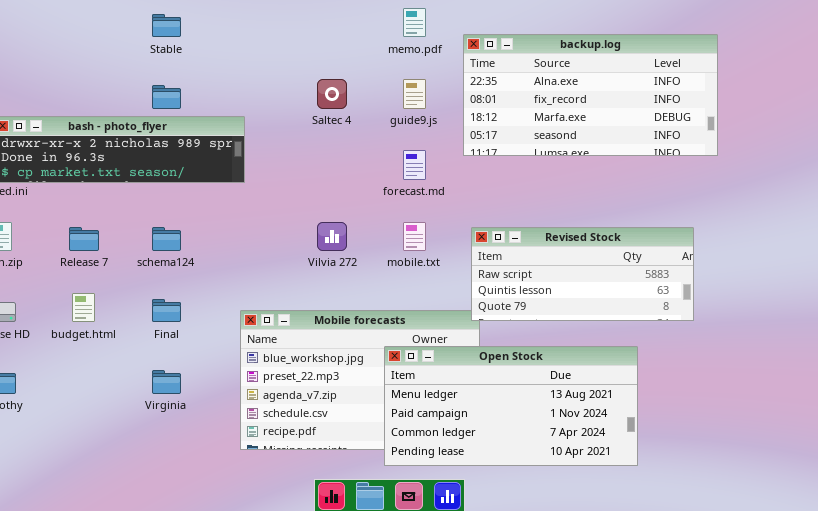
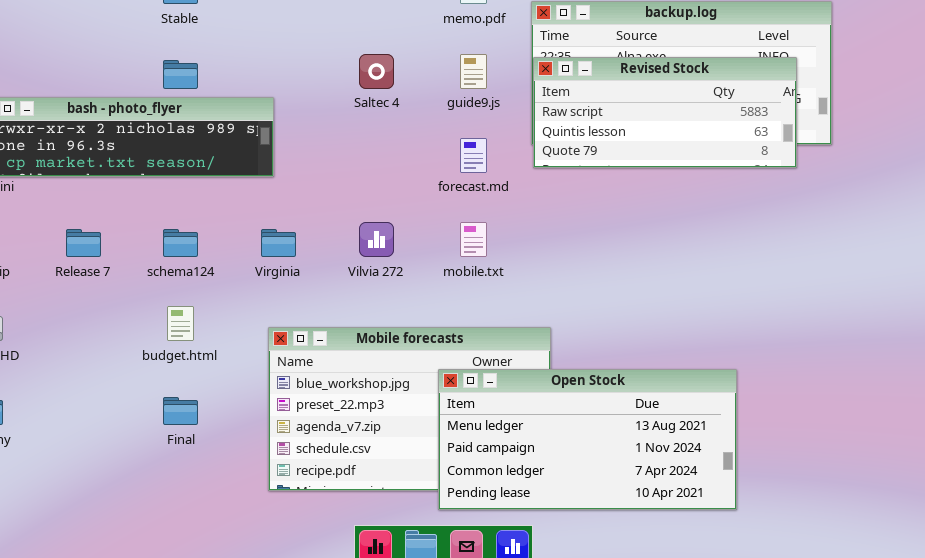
Revised Stock: [471,227,694,321] -> [533,57,797,168], moved
budget.html: [72,293,95,322] -> [167,306,194,341], moved
Final: [152,299,181,322] -> [163,397,198,425], moved
Virginia: [152,370,181,394] -> [261,229,296,257], moved

